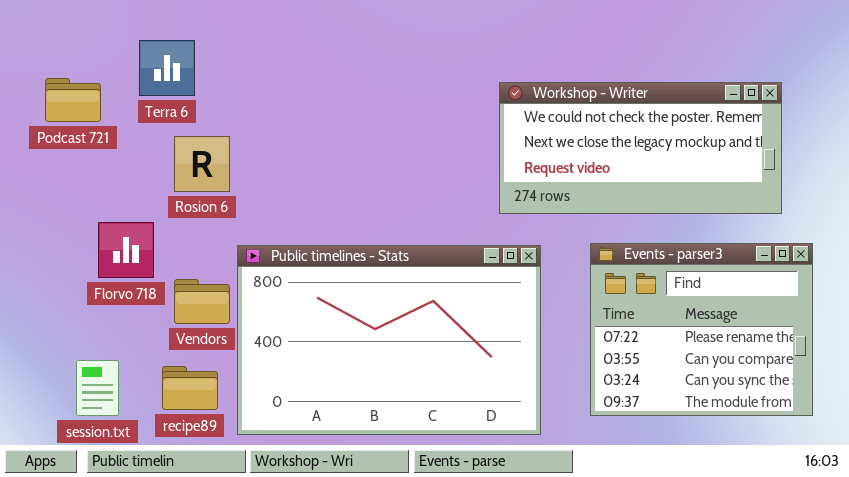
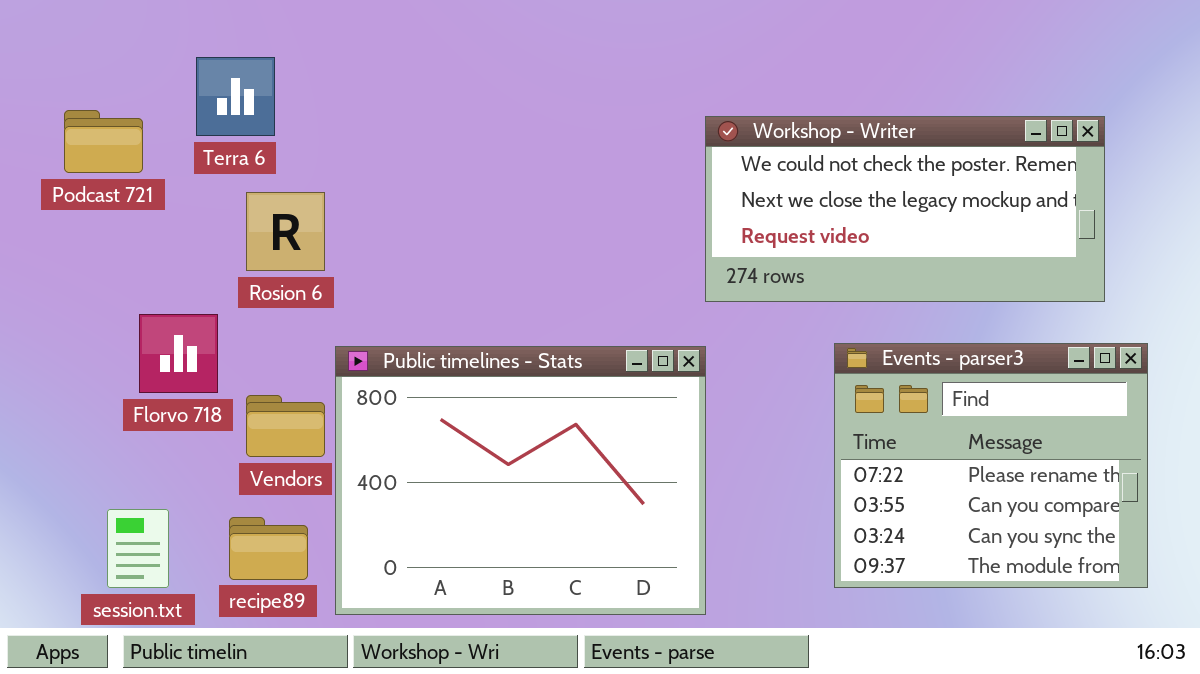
Public timelines - Stats: [237,245,541,435] -> [335,346,706,615], resized

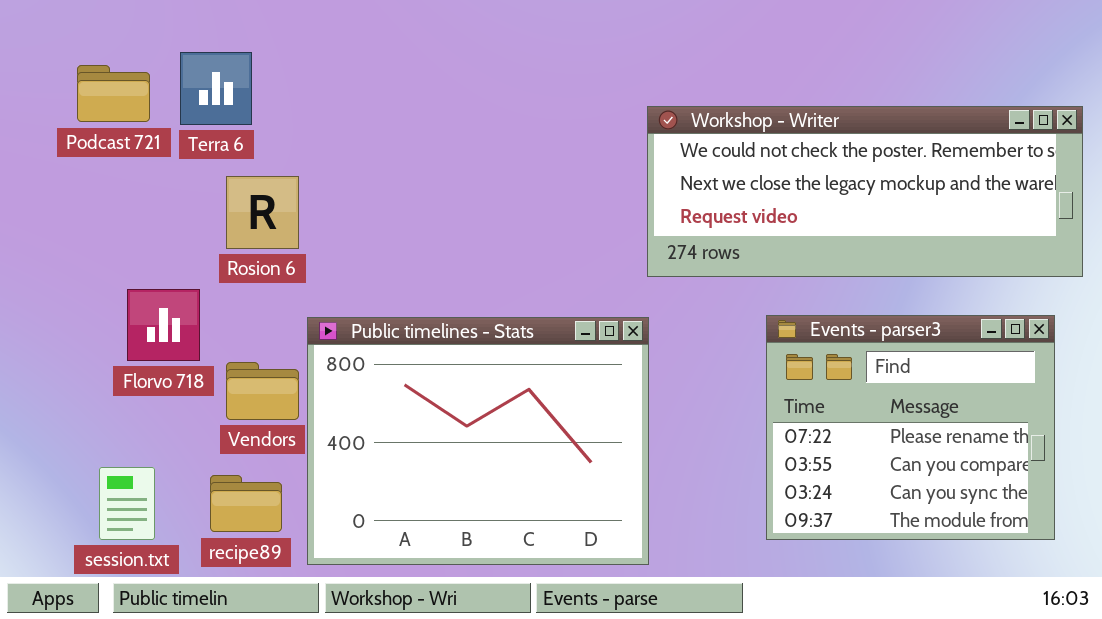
Podcast 721: [64,110,143,173] -> [77,65,150,122], moved
Workshop - Writer: [705,116,1105,302] -> [647,106,1083,277], resized

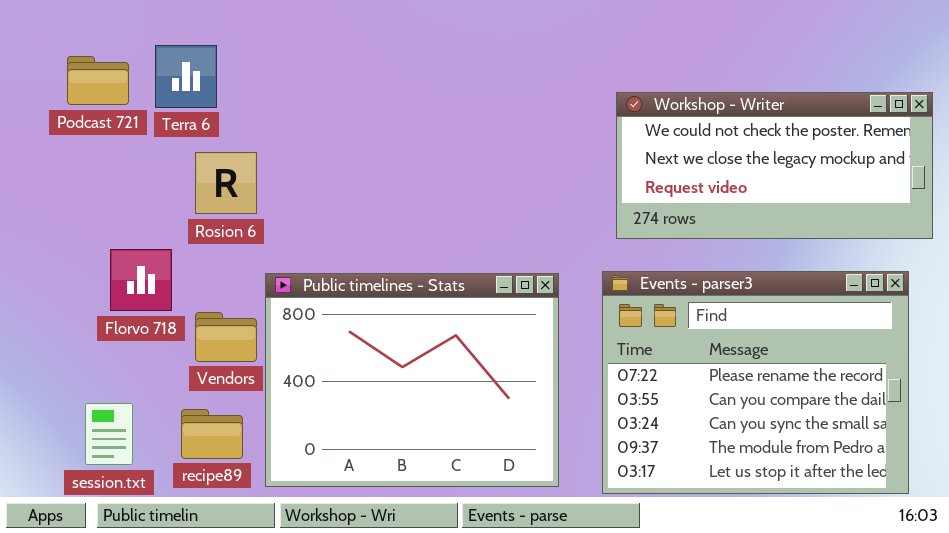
Workshop - Writer: [647,106,1083,277] -> [616,92,933,239], resized
Events - parser3: [766,315,1055,540] -> [602,271,909,494], resized

